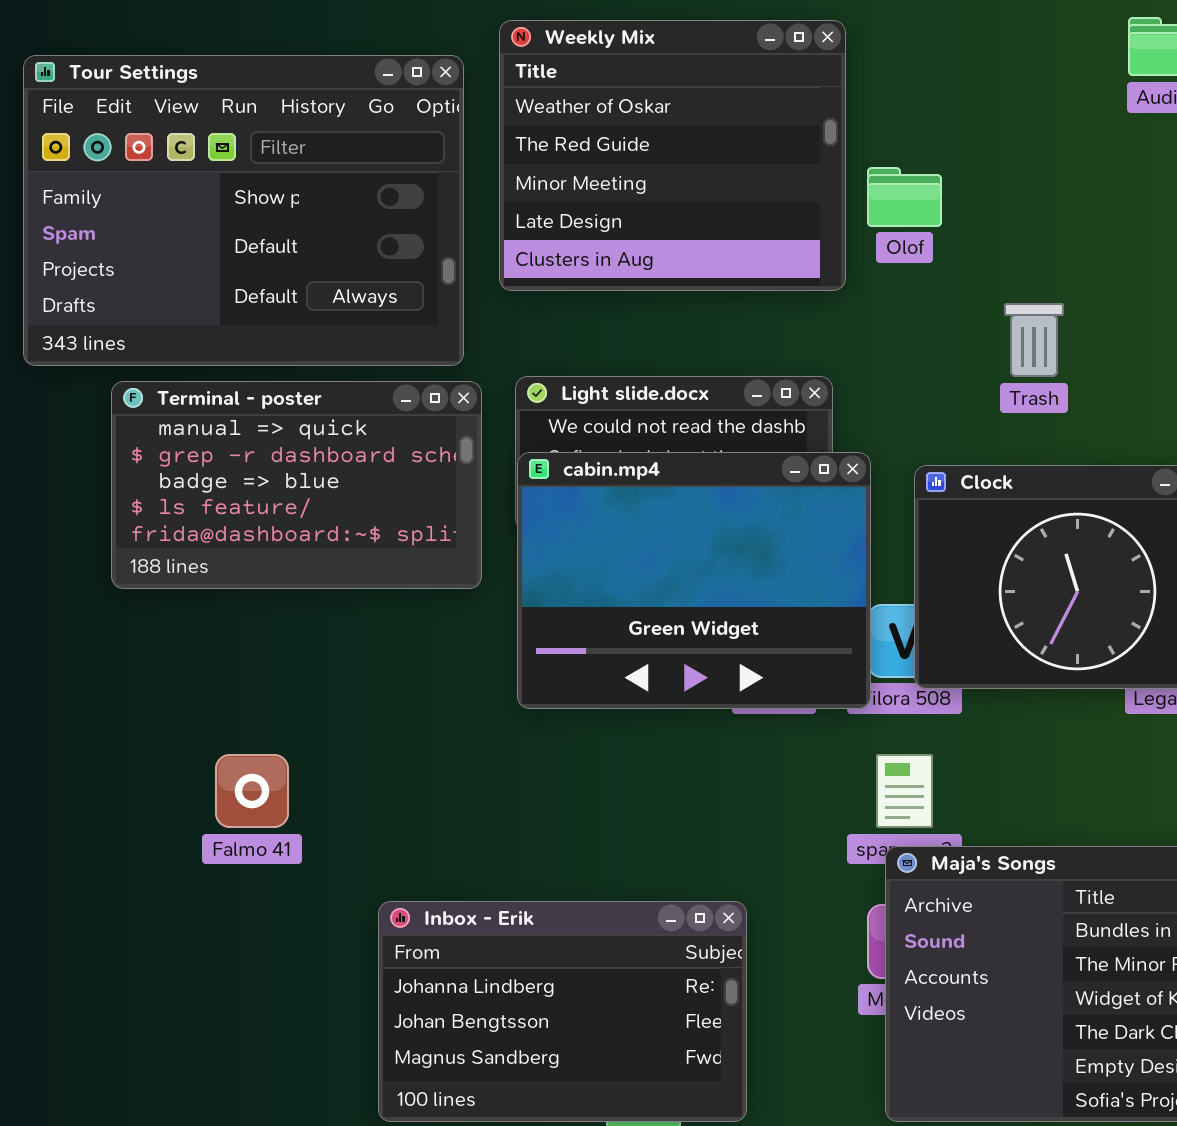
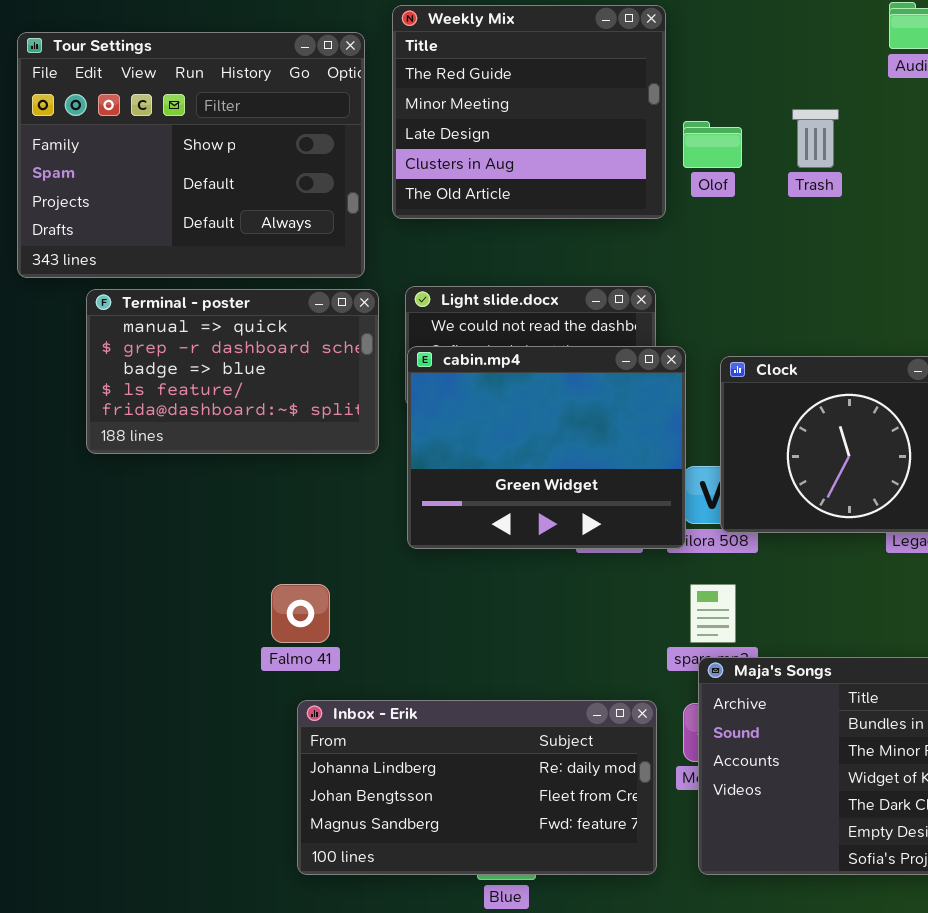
Weekly Mix: [499,20,846,291] -> [392,5,666,219], scrolled down 1 row
Trash: [1004,303,1064,377] -> [792,109,839,168], moved
Falmo 41: [215,754,289,828] -> [271,584,330,643], moved
Inbox - Erik: [378,901,747,1122] -> [297,700,657,875], resized

